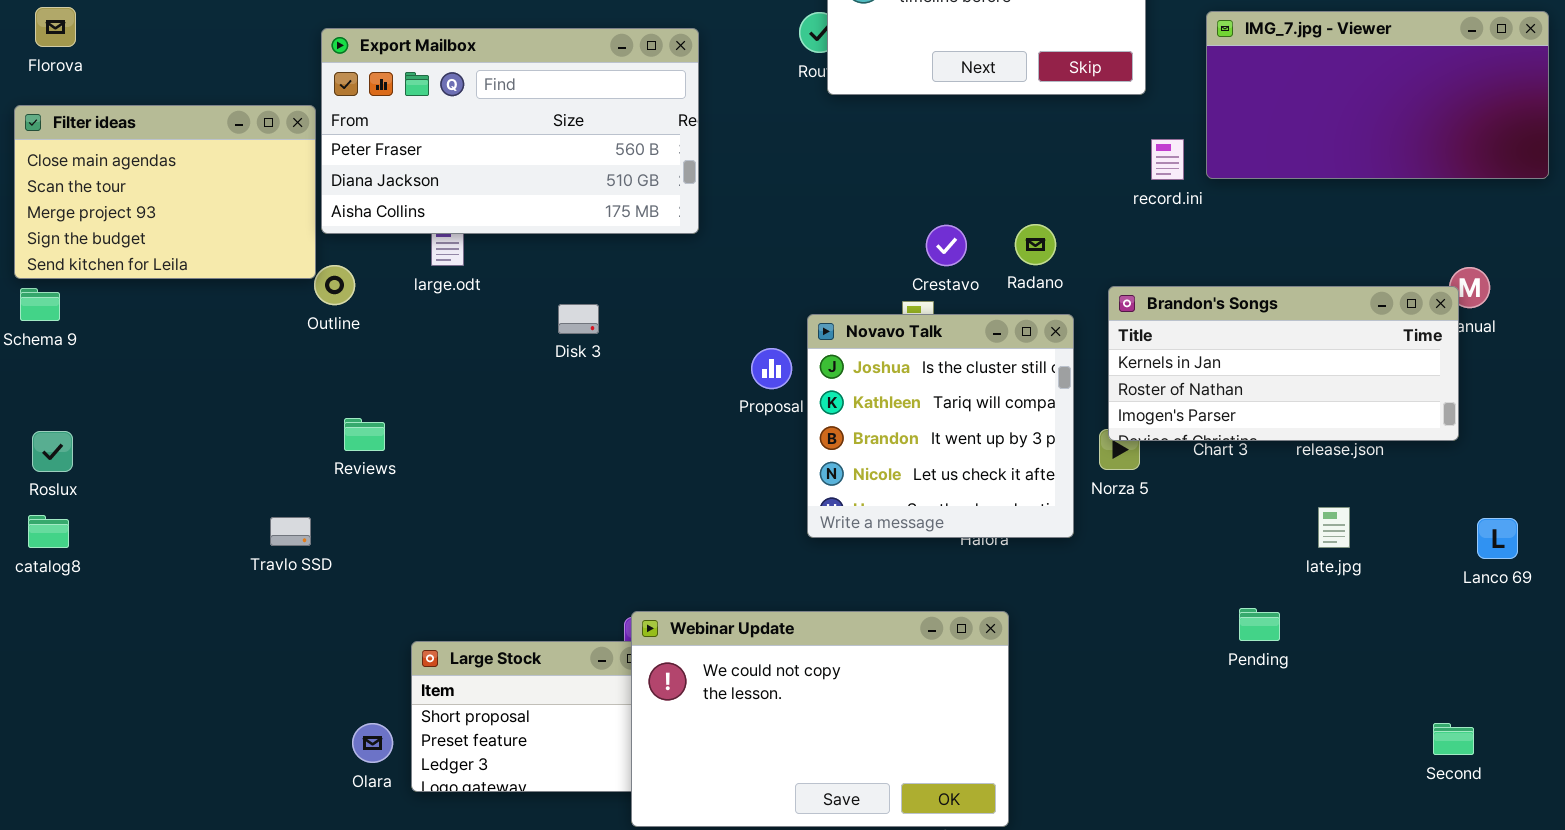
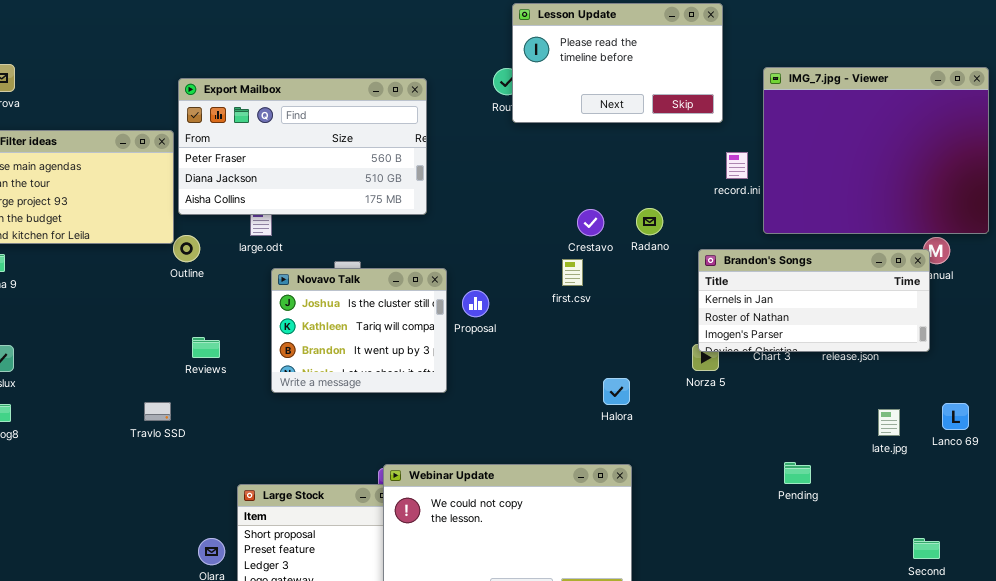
IMG_7.jpg - Viewer: [1206,11,1549,179] -> [763,67,989,234], resized
Novavo Talk: [807,314,1074,538] -> [271,268,447,393], moved, resized
late.jpg: [1318,507,1350,548] -> [878,409,900,436], moved

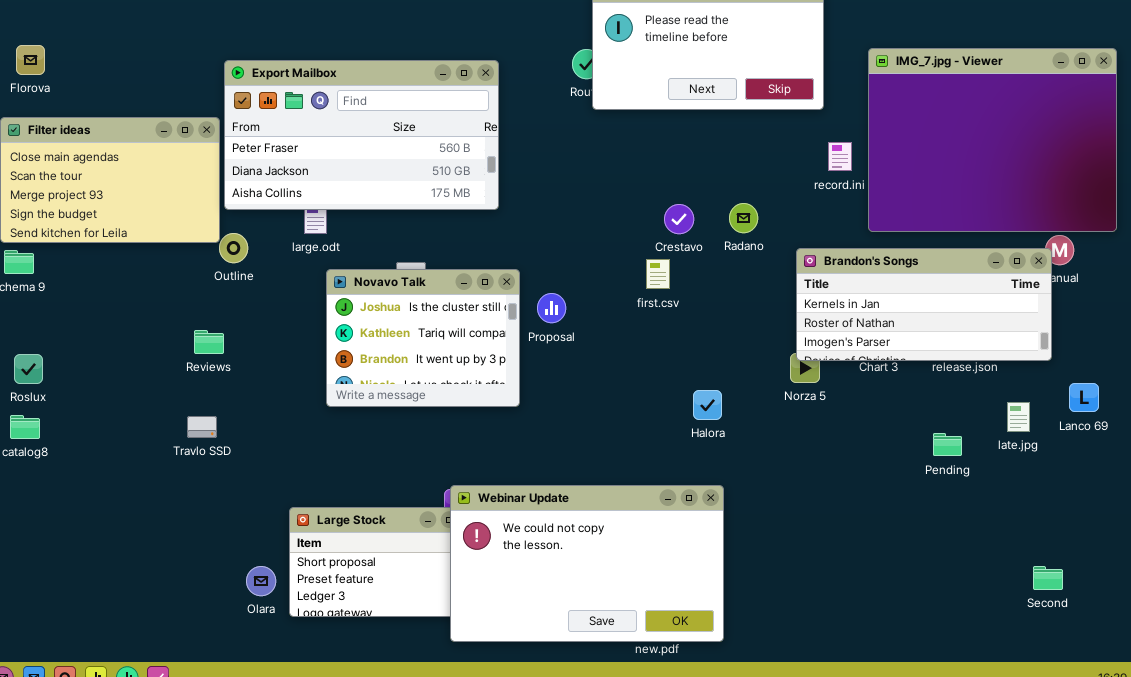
Reviews: [192,337,220,358] -> [194,330,224,354], moved
Lanco 69: [942,403,969,430] -> [1069,383,1099,412], moved
late.jpg: [878,409,900,436] -> [1007,402,1030,432], moved
Pending: [784,462,811,484] -> [933,433,962,456], moved

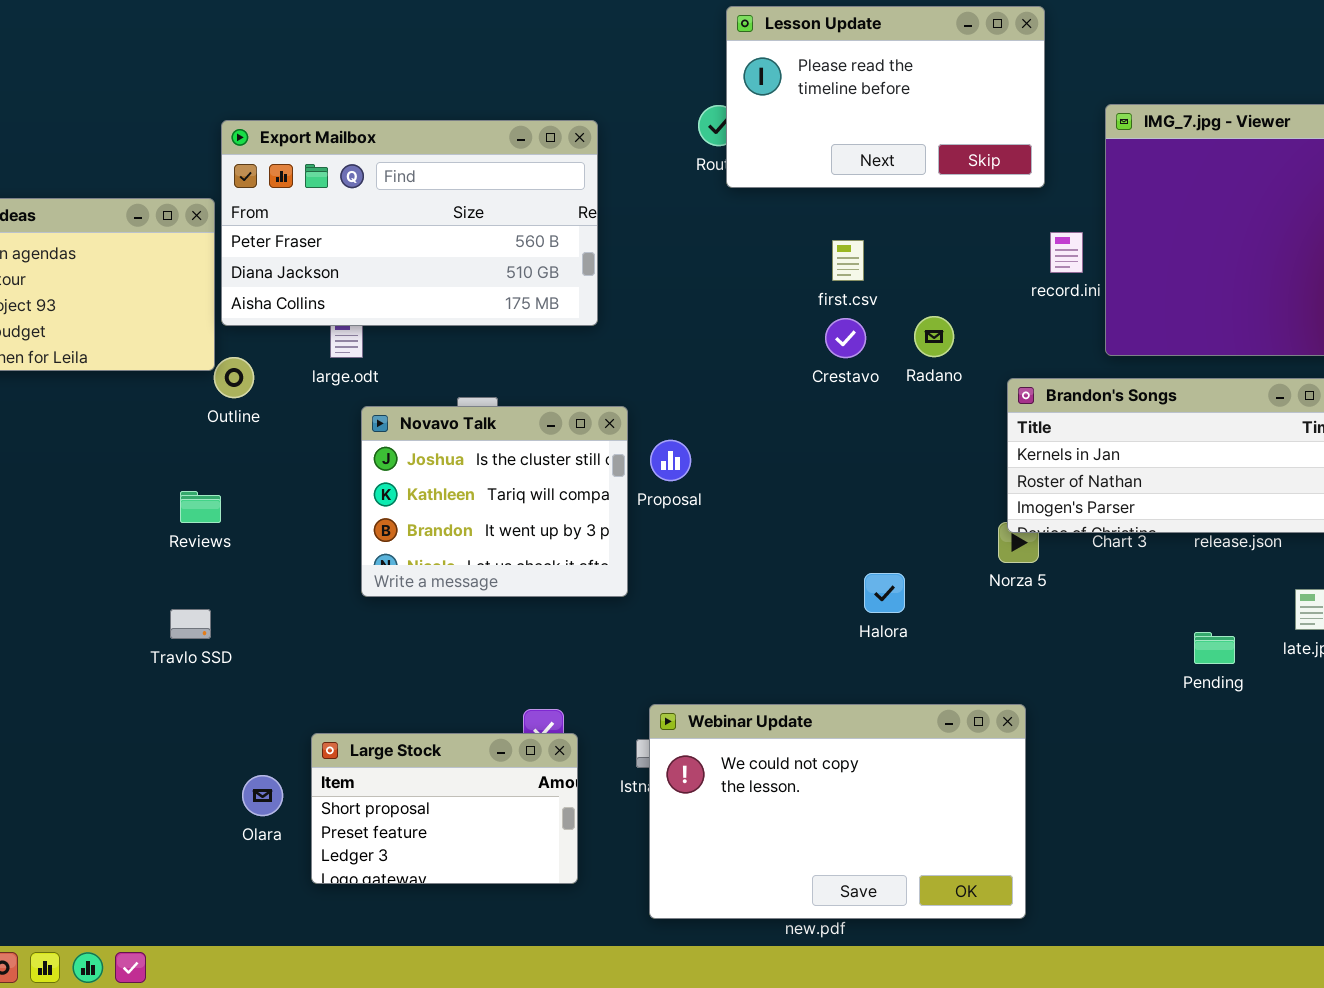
first.csv: [646,259,670,289] -> [832,240,864,281], moved
Webinar Update: [450,485,724,642] -> [649,704,1026,919], moved
Olara: [246,566,276,596] -> [242,775,283,816], moved

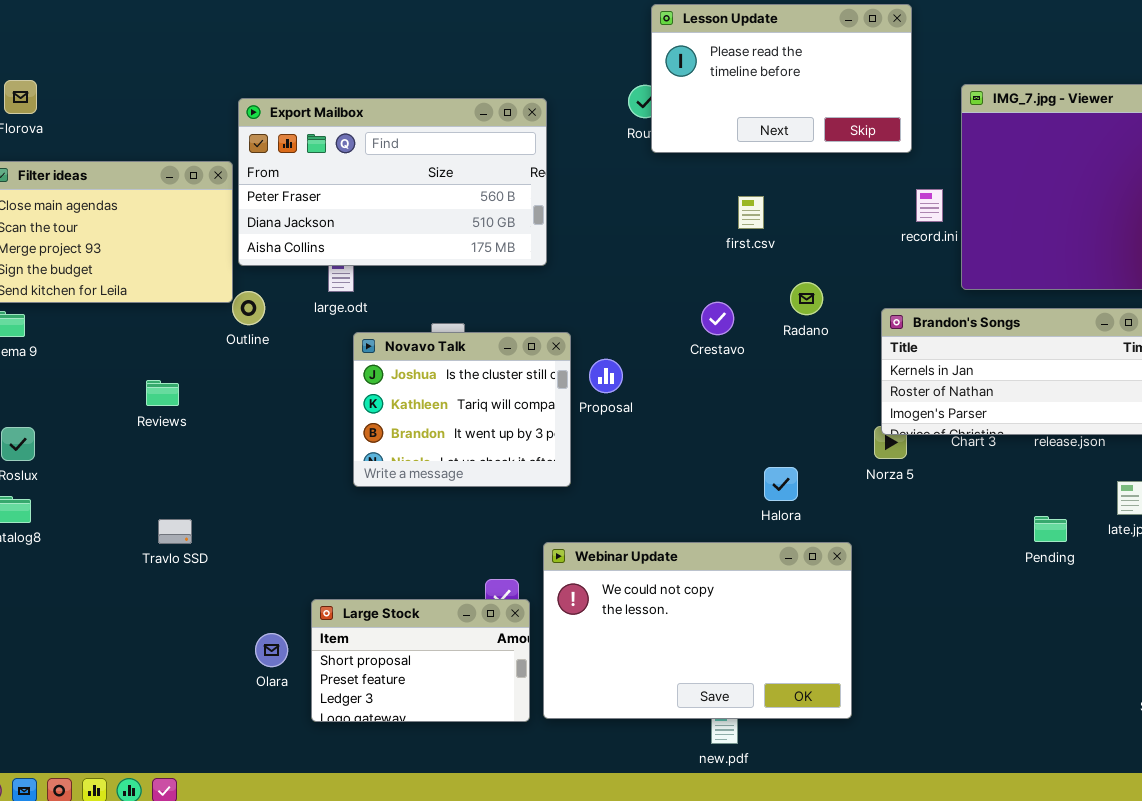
Radano: [914,316,954,357] -> [790,282,823,315], moved
Crestavo: [825,318,866,358] -> [701,302,734,335], moved
Reviews: [180,491,221,523] -> [146,380,179,406], moved
Travlo SSD: [170,609,211,639] -> [158,519,192,544], moved
Webinar Update: [649,704,1026,919] -> [543,542,852,719], moved

